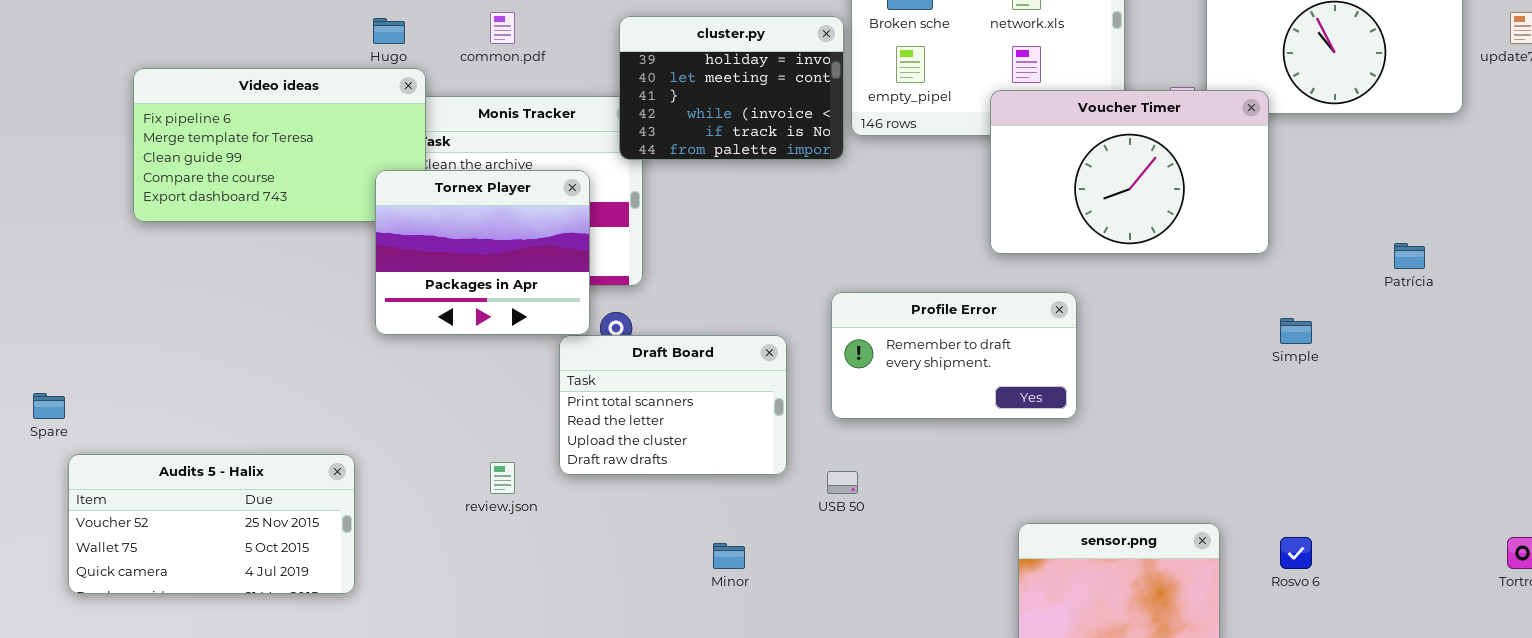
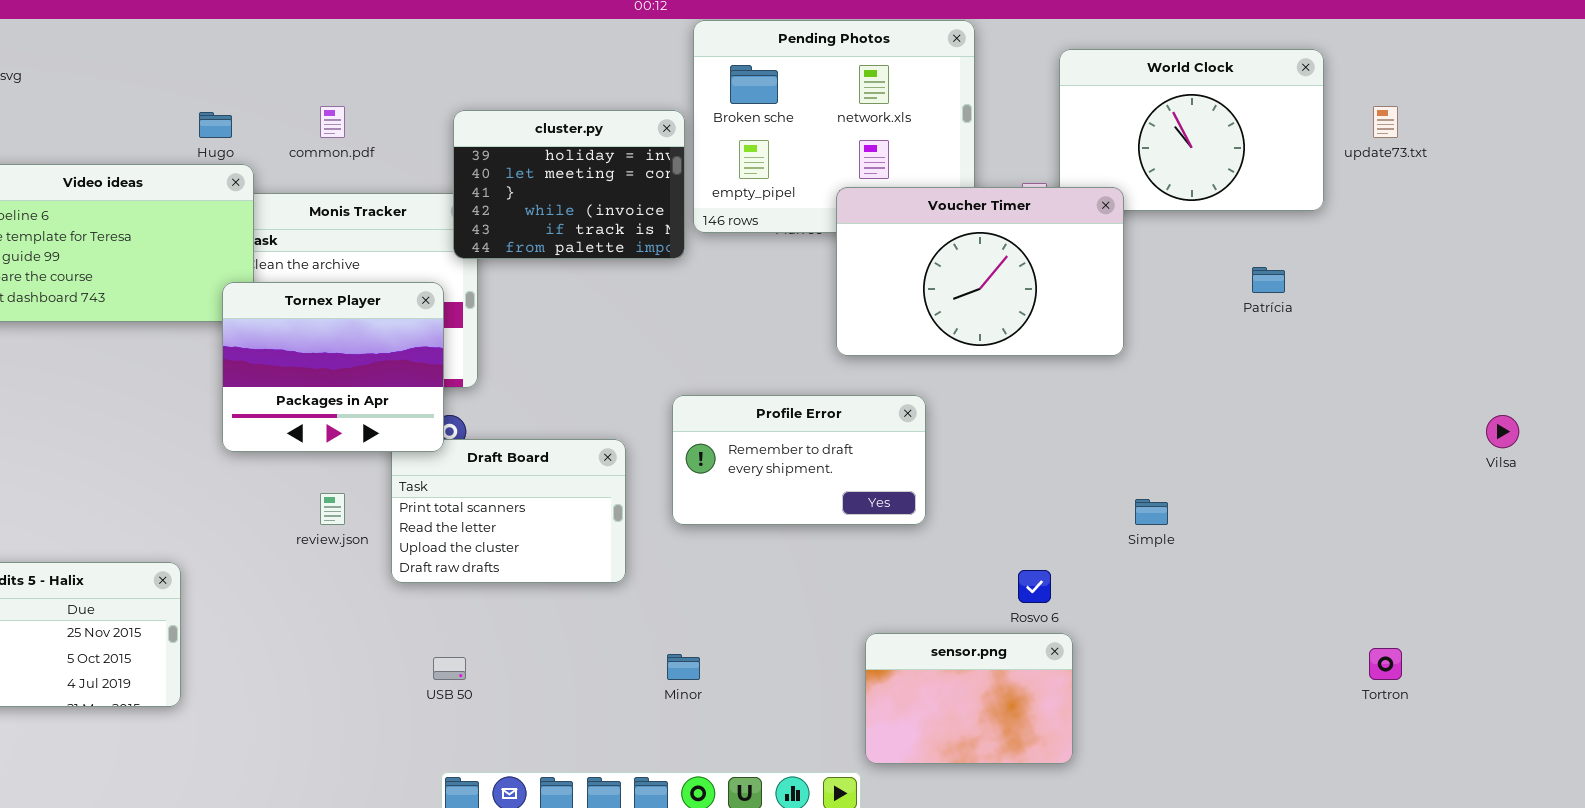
Tornex Player: [375,170,590,335] -> [222,282,444,452], moved
Patrícia: [1394,243,1425,269] -> [1252,267,1285,293], moved
Simple: [1280,318,1312,344] -> [1135,499,1168,525], moved
review.json: [490,462,515,494] -> [320,493,345,525], moved
USB 50: [827,471,858,494] -> [433,657,466,680], moved
Rosvo 6: [1280,537,1312,569] -> [1018,570,1051,603], moved
Minor: [713,543,745,569] -> [667,654,700,680], moved

